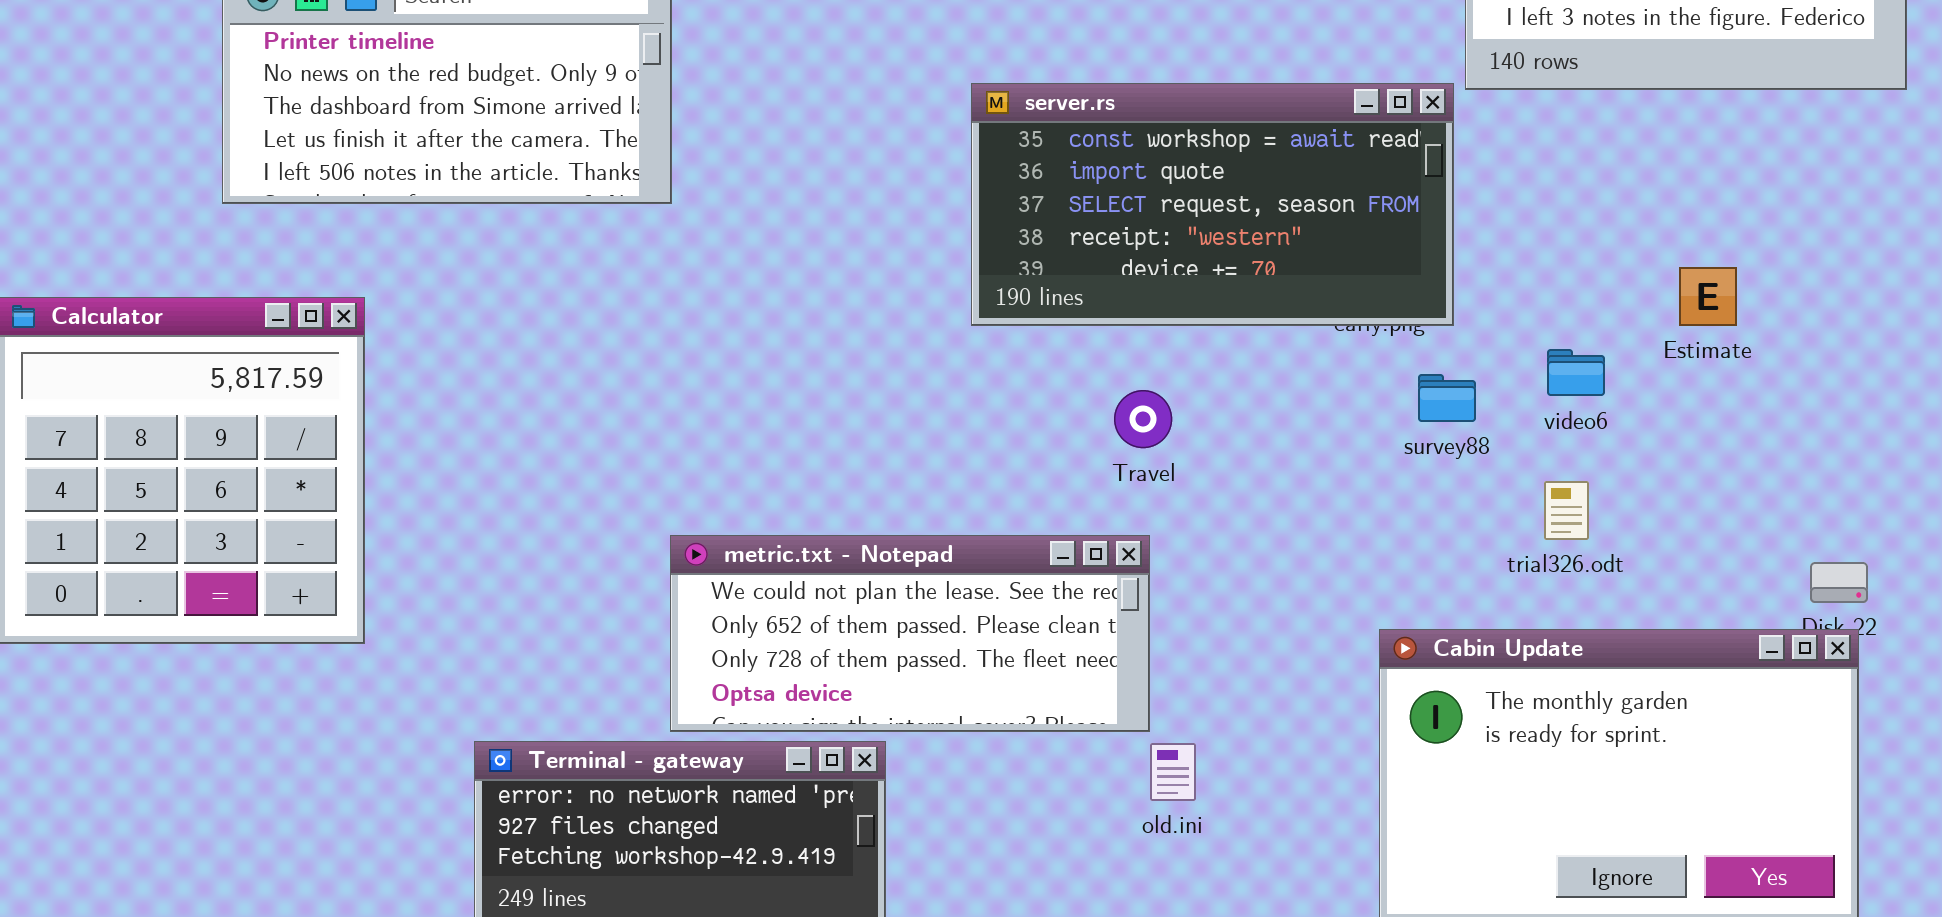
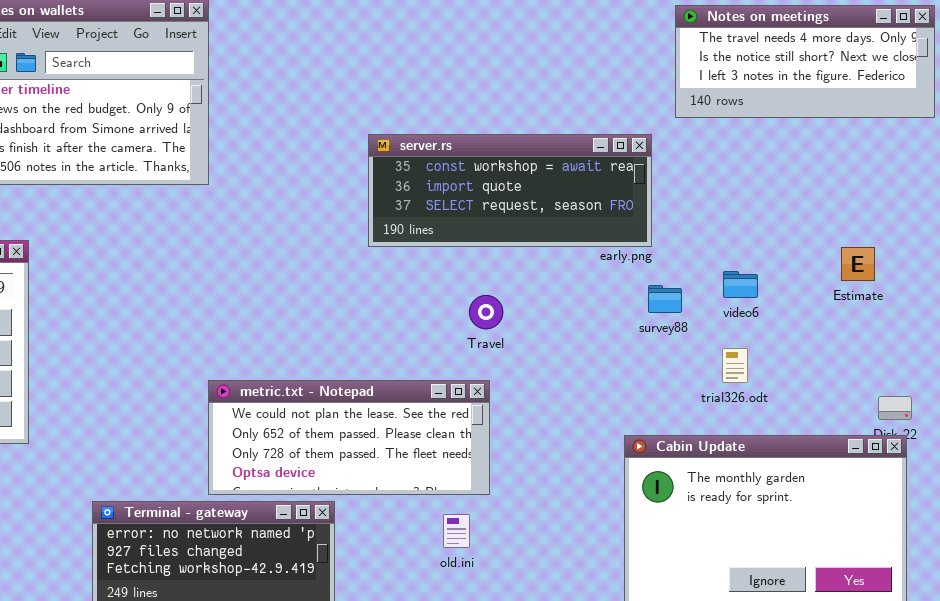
server.rs: [971,83,1454,326] -> [368,134,652,247], moved, resized
Estimate: [1679,267,1737,326] -> [841,247,875,281], moved
old.ini: [1150,743,1196,801] -> [443,514,470,548], moved

